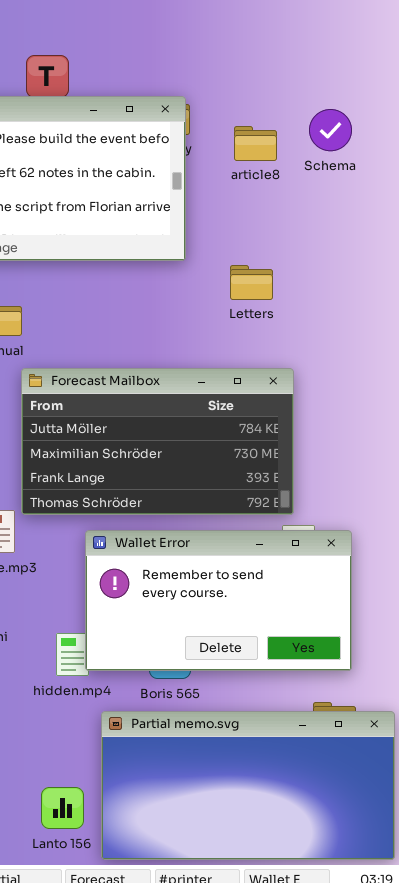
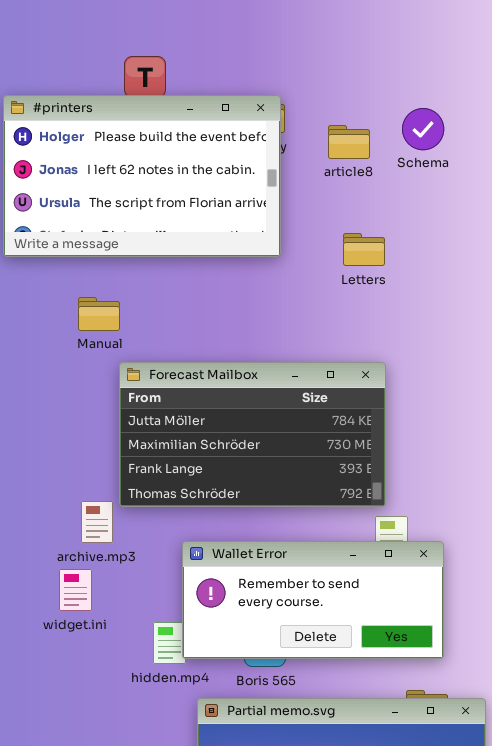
Letters: [230,265,273,300] -> [343,233,385,266], moved
Wallet Error: [85,530,352,671] -> [182,541,444,659], resized

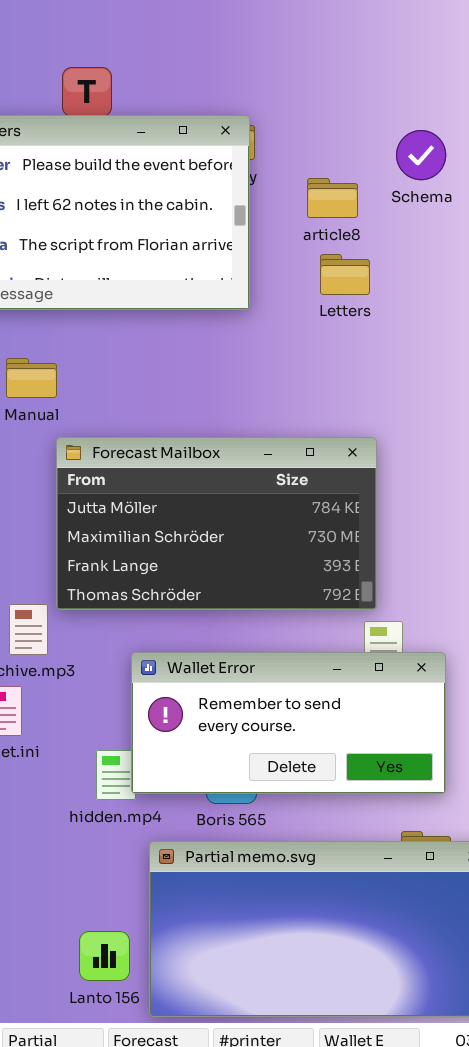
article8: [328,125,370,159] -> [307,178,358,218], moved
Letters: [343,233,385,266] -> [320,254,370,295], moved

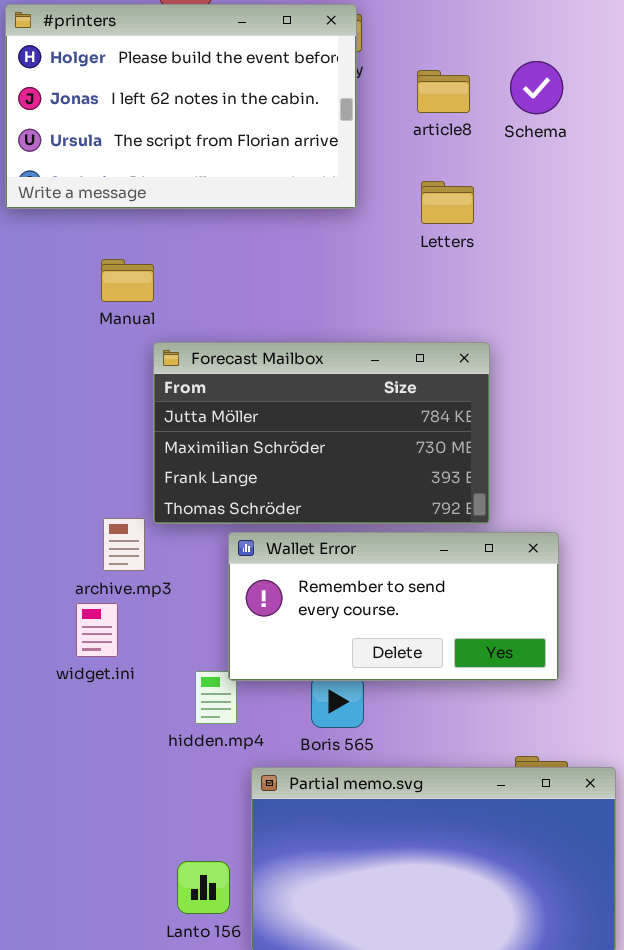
Schema: [396,130,446,180] -> [510,61,563,114], moved
Letters: [320,254,370,295] -> [421,181,474,224], moved
Wallet Error: [131,652,446,794] -> [228,532,559,681], moved

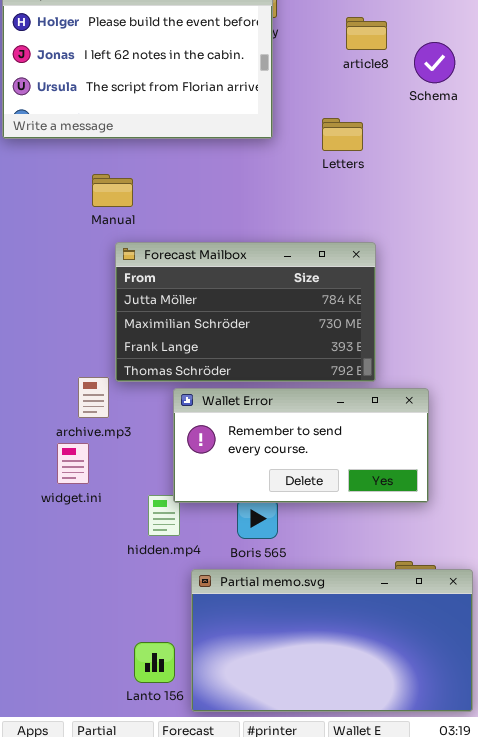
Schema: [510,61,563,114] -> [414,42,455,83], moved
article8: [417,70,470,113] -> [346,17,387,50], moved
Manual: [101,259,154,302] -> [92,174,133,207], moved

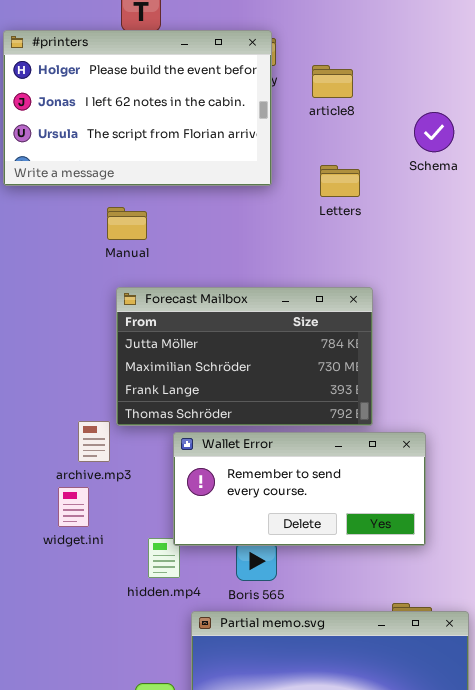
article8: [346,17,387,50] -> [312,65,353,98], moved
Schema: [414,42,455,83] -> [414,112,454,152], moved
Manual: [92,174,133,207] -> [107,207,147,240], moved

